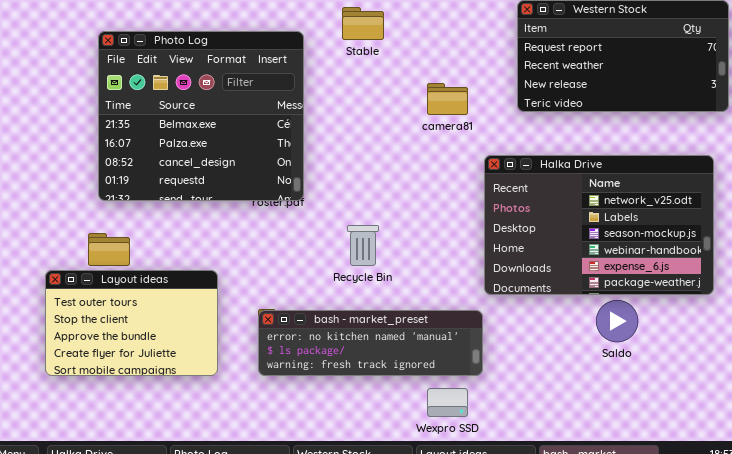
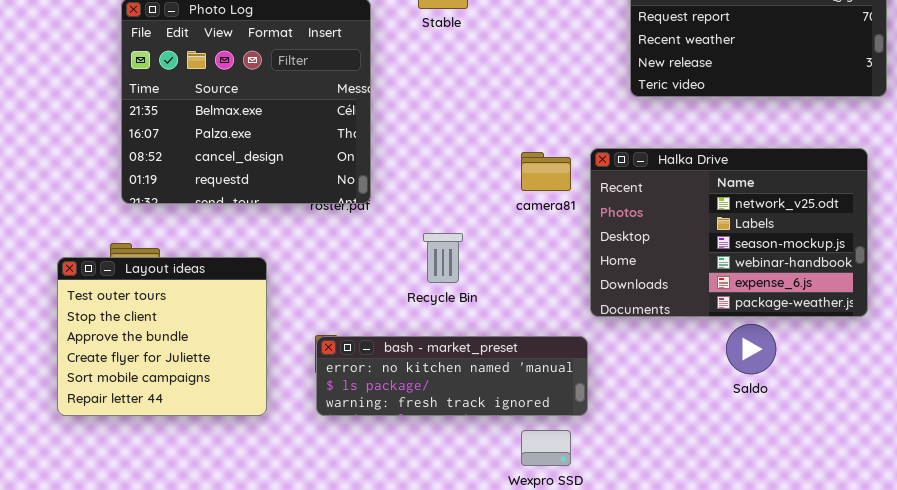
camera81: [427,83,468,115] -> [521,152,571,191], moved
Layout ideas: [45,270,218,376] -> [57,257,267,416], resized

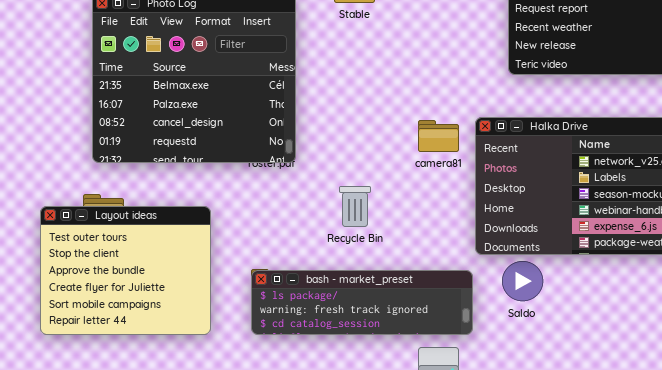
Saldo: [726,324,776,374] -> [502,261,543,301], moved
bash - market_preset: [316,336,588,416] -> [251,270,473,335], scrolled down 1 row

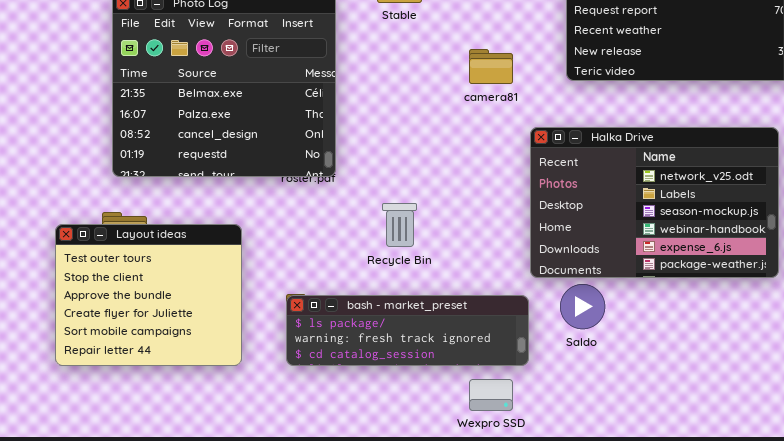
camera81: [418,120,459,152] -> [469,49,513,84], moved

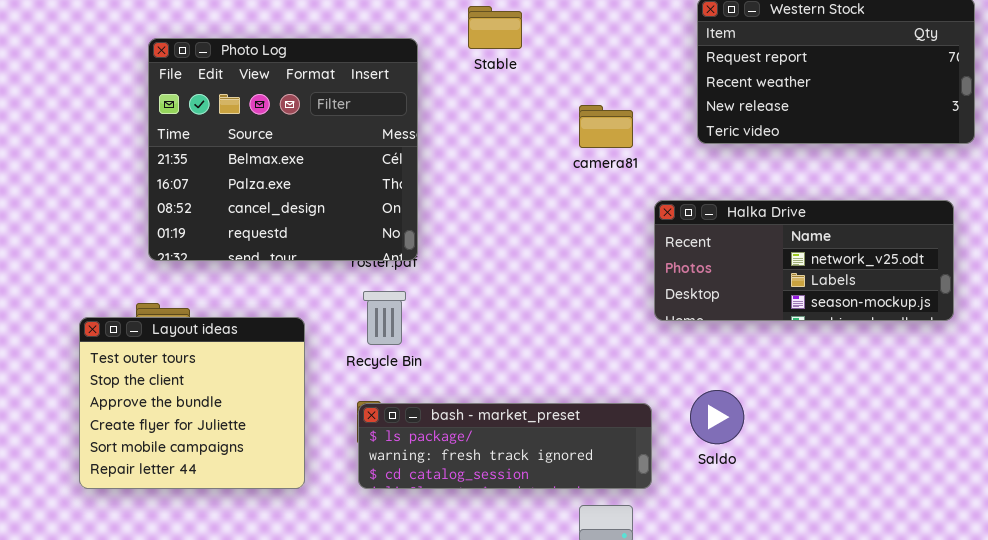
Halka Drive: [530,127,779,278] -> [654,200,954,321], resized
Recycle Bin: [382,203,417,247] -> [363,291,406,345], moved

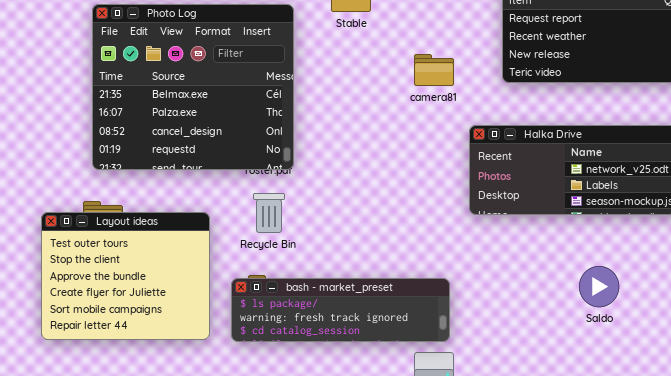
Saldo: [690,390,744,444] -> [579,266,619,307], moved
bash - market_preset: [358,403,652,489] -> [231,278,450,342], moved

